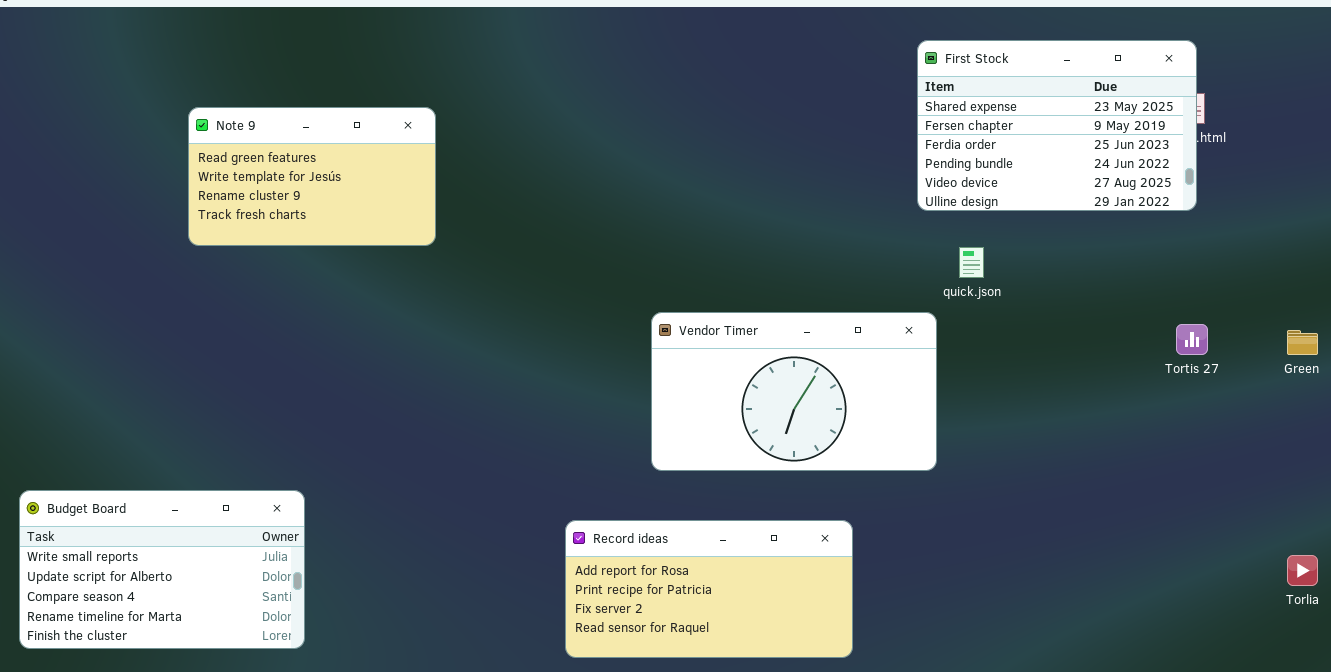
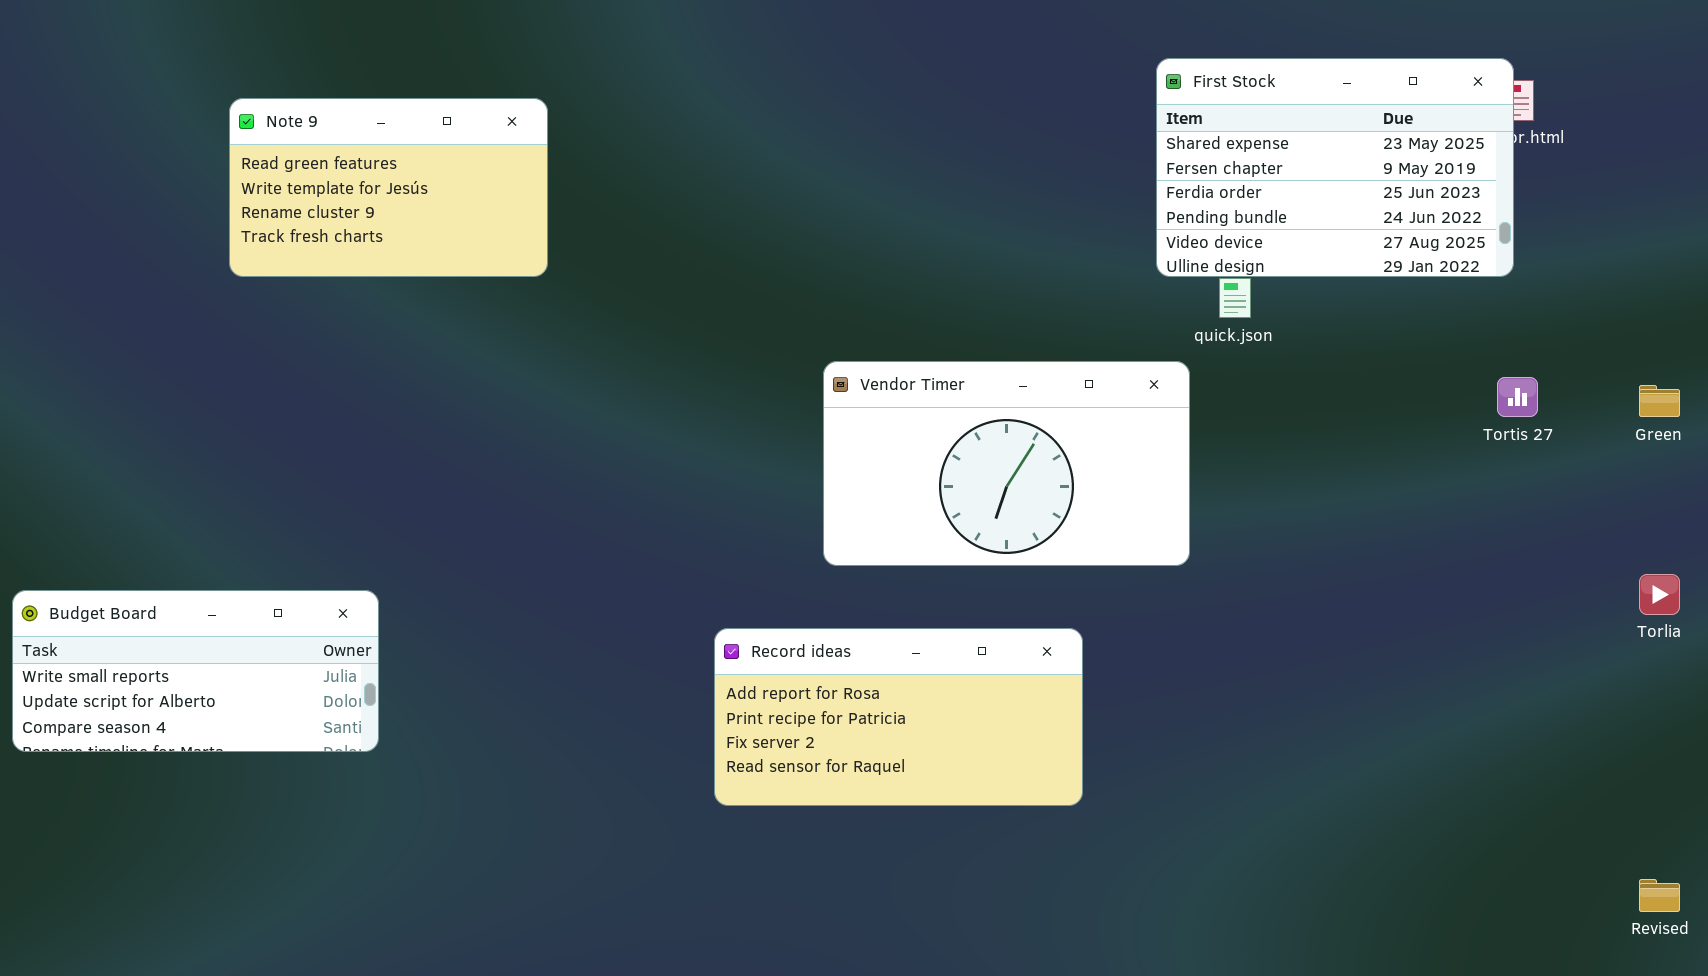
First Stock: [917,40,1197,211] -> [1156,58,1514,277], moved
Budget Board: [19,490,305,649] -> [12,590,379,752], resized
Torlia: [1287,555,1318,586] -> [1639,574,1680,615], moved

